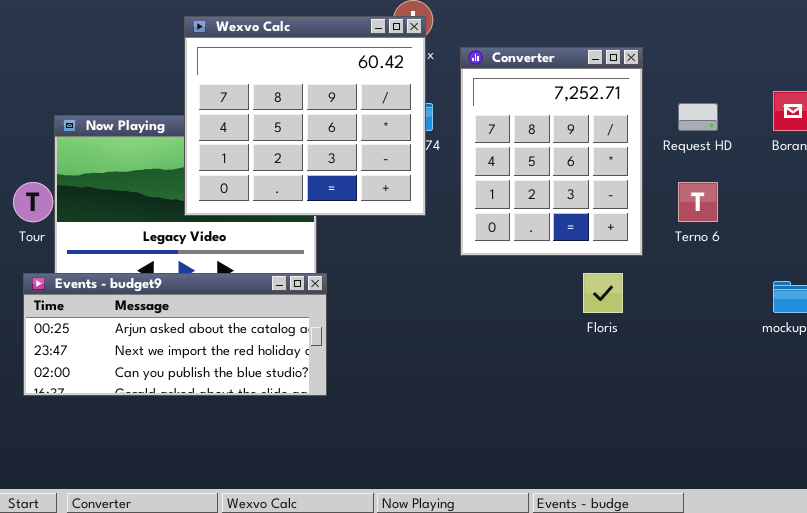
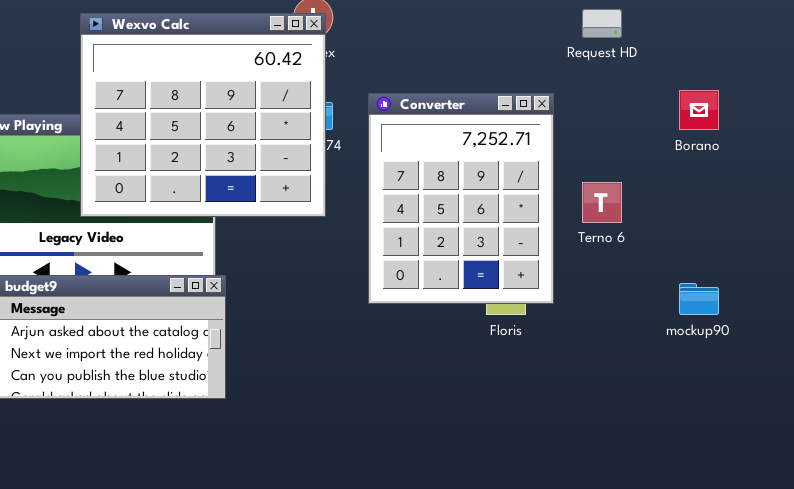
Converter: [460,47,643,256] -> [368,93,554,304], moved
Request HD: [678,103,718,131] -> [582,9,622,38], moved

